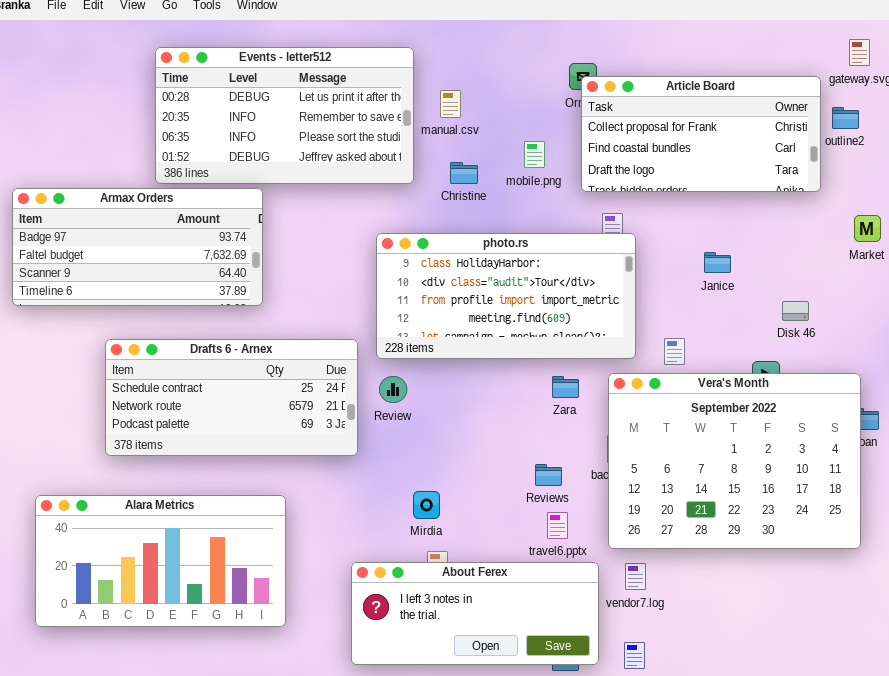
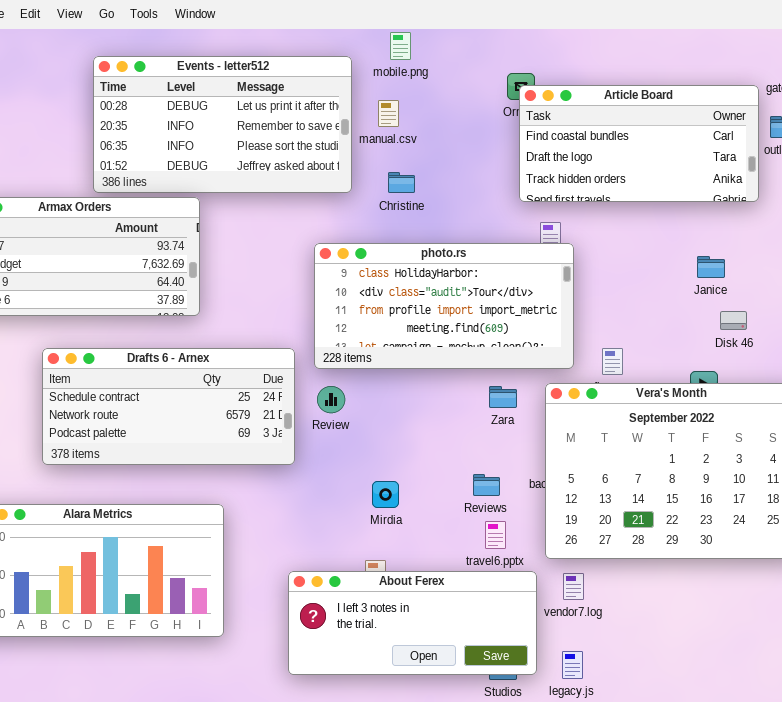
Article Board: [581,76,821,192] -> [519,85,759,202], scrolled down 1 row
mobile.png: [524,141,545,168] -> [390,32,411,60], moved
Janice: [704,252,731,273] -> [697,256,725,278], moved
Mirdia: [413,491,440,519] -> [372,481,399,508], moved

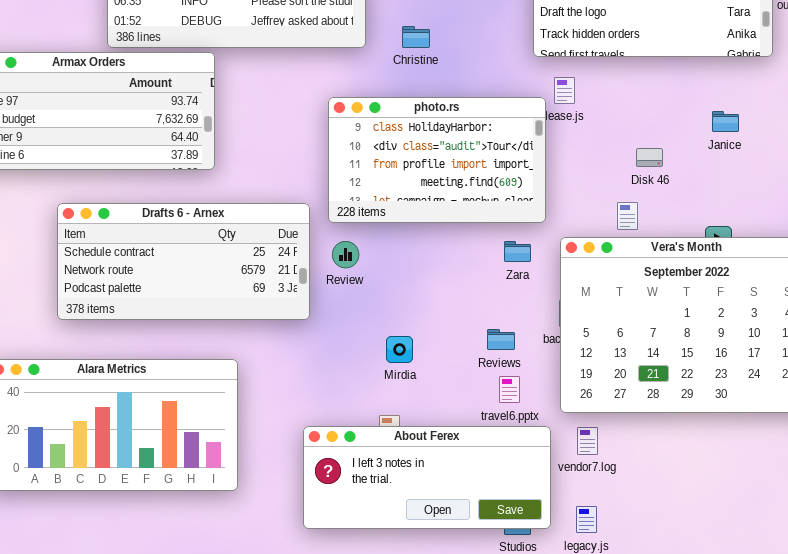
photo.rs: [314,243,574,369] -> [328,97,546,223], resized
Disk 46: [720,311,747,330] -> [636,148,663,167], moved

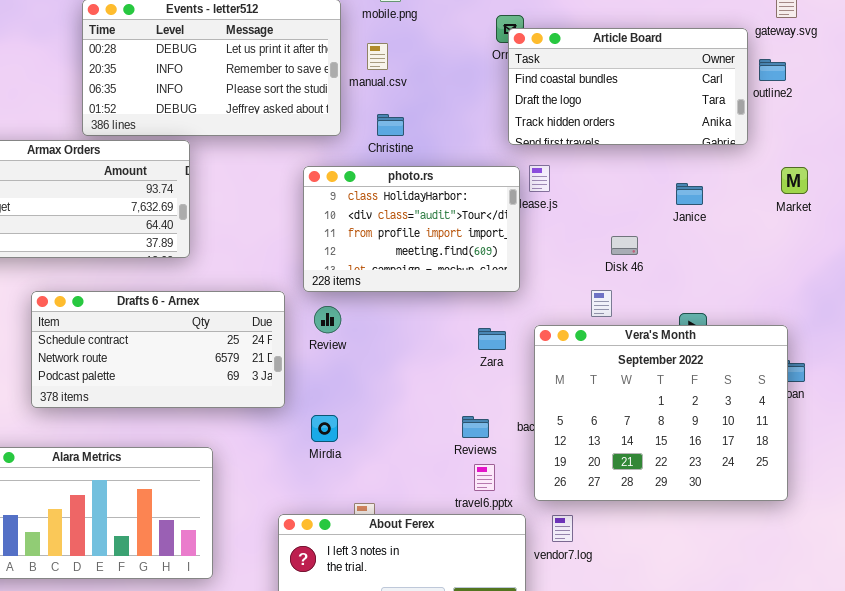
photo.rs: [328,97,546,223] -> [303,166,520,292], moved
Janice: [712,111,739,132] -> [676,183,703,205], moved
Review: [332,241,359,268] -> [314,306,341,333], moved
Mirdia: [386,336,413,363] -> [311,415,338,442], moved

